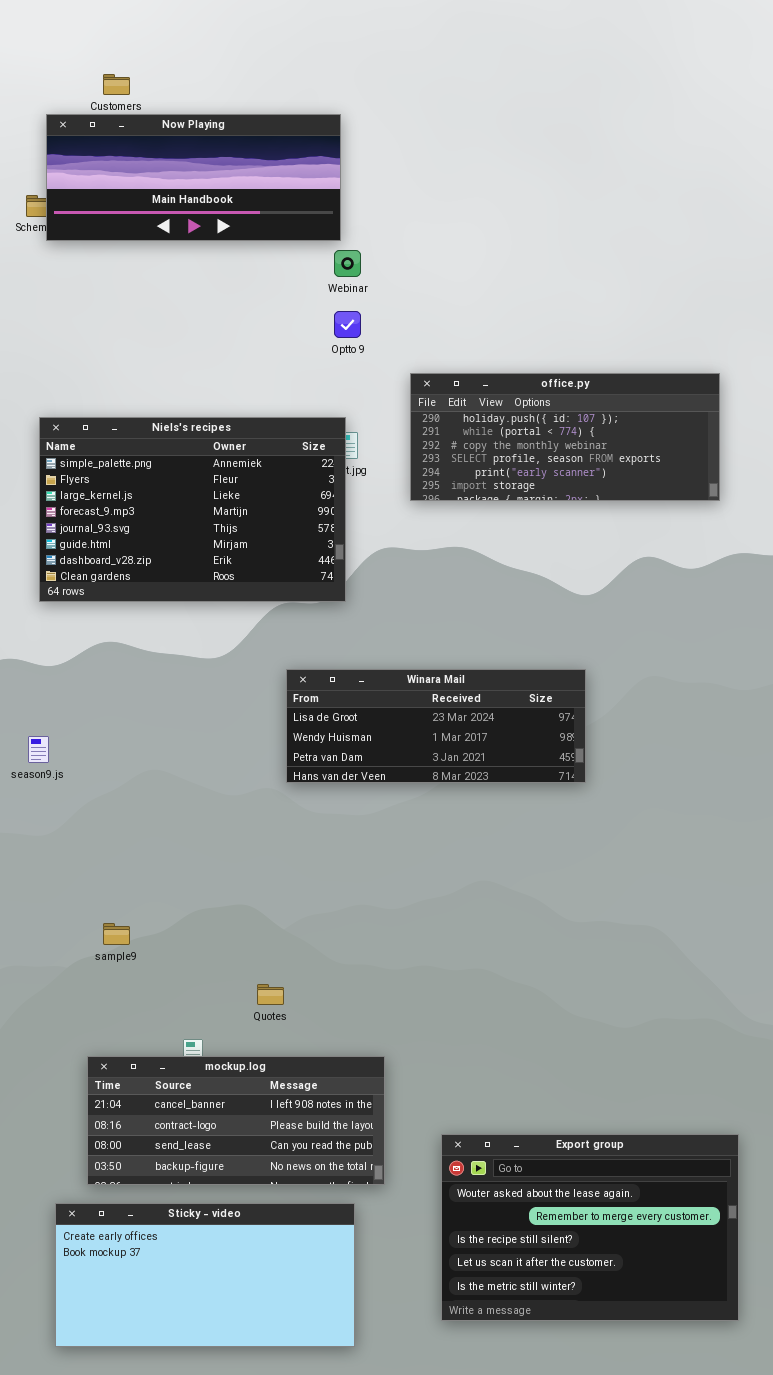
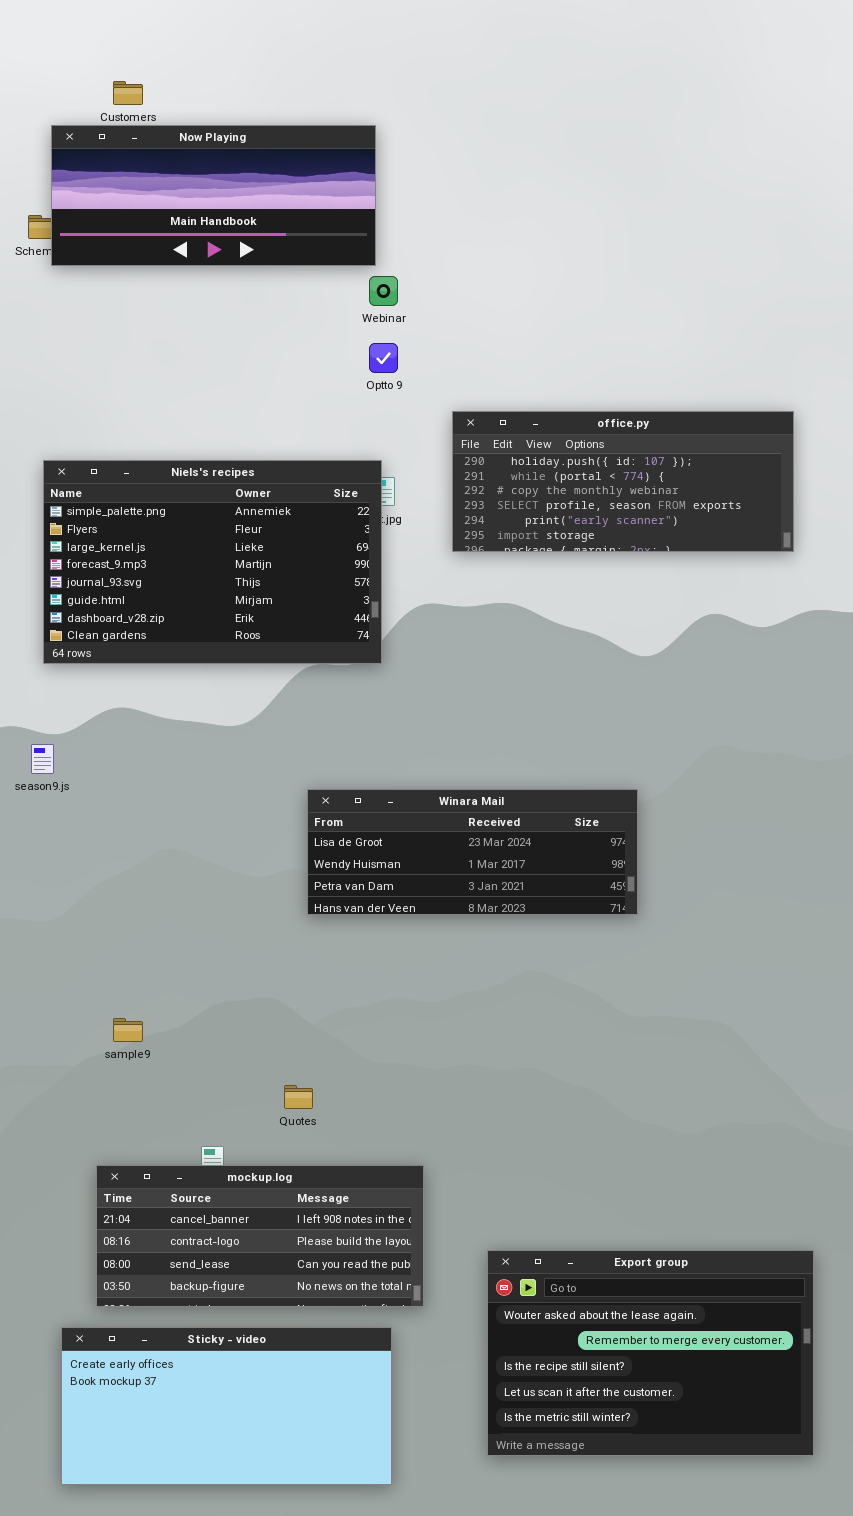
Winara Mail: [286,669,586,783] -> [307,789,638,915], moved
season9.js: [28,736,49,763] -> [31,744,54,774], moved

